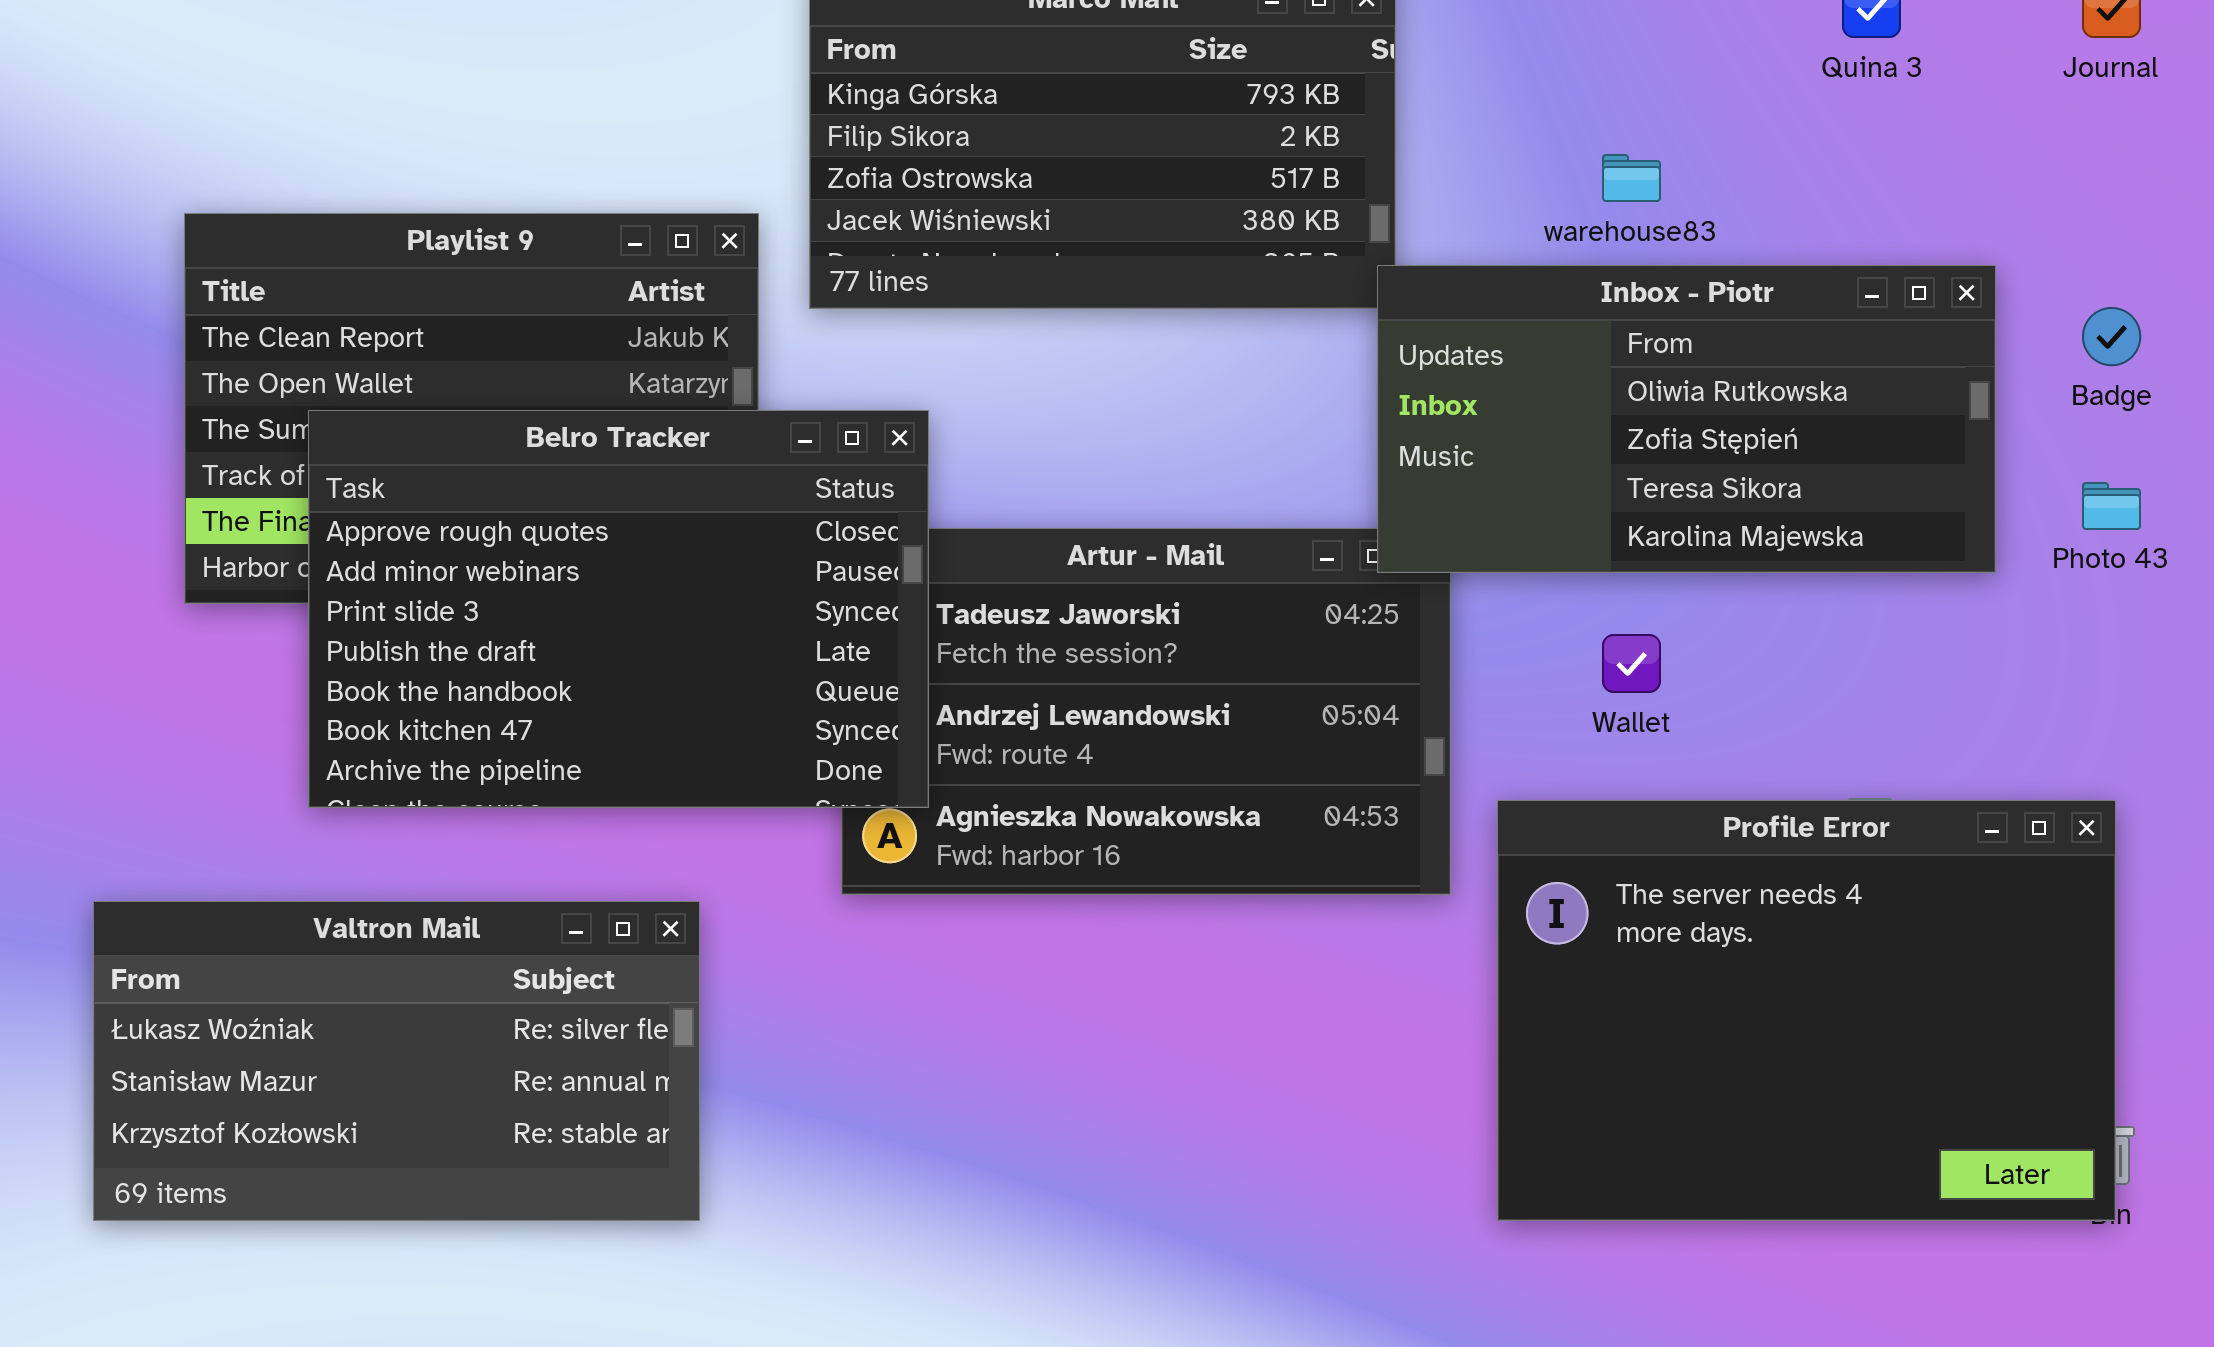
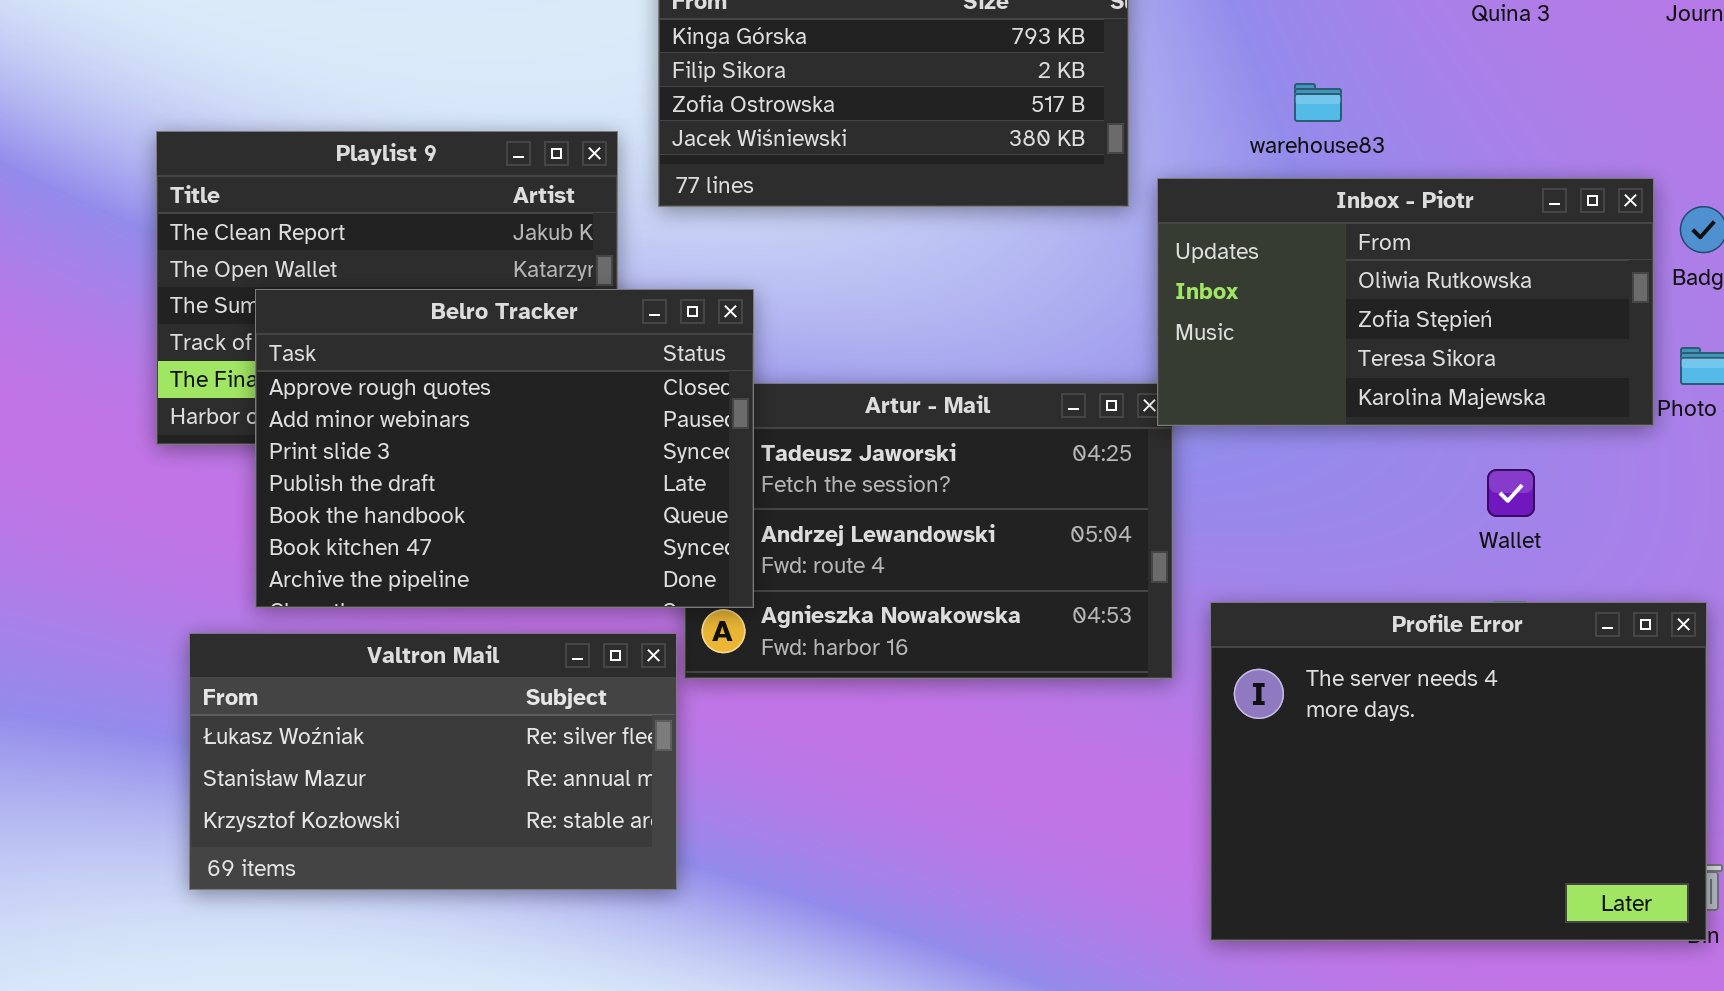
Inbox - Piotr: [1377,265,1996,573] -> [1157,178,1654,426], moved
Wallet: [1602,634,1661,693] -> [1487,469,1535,517], moved
Valtron Mail: [93,901,700,1221] -> [189,633,677,890], moved

